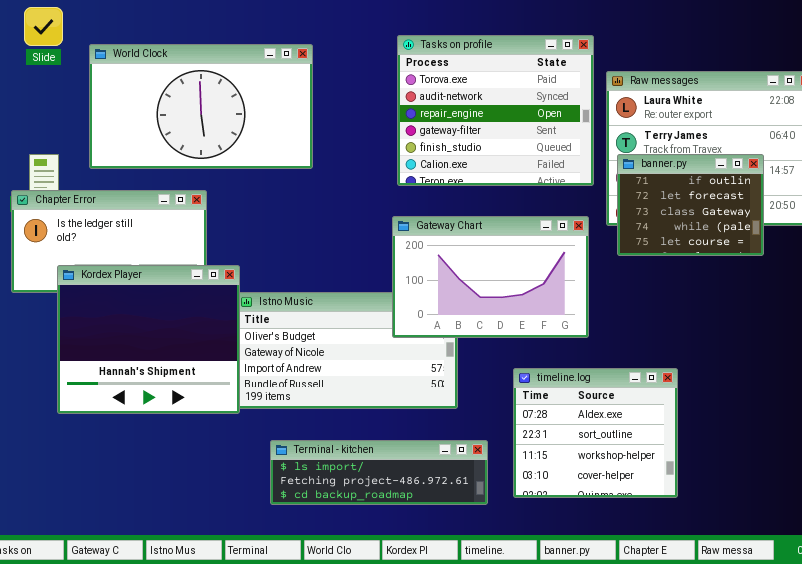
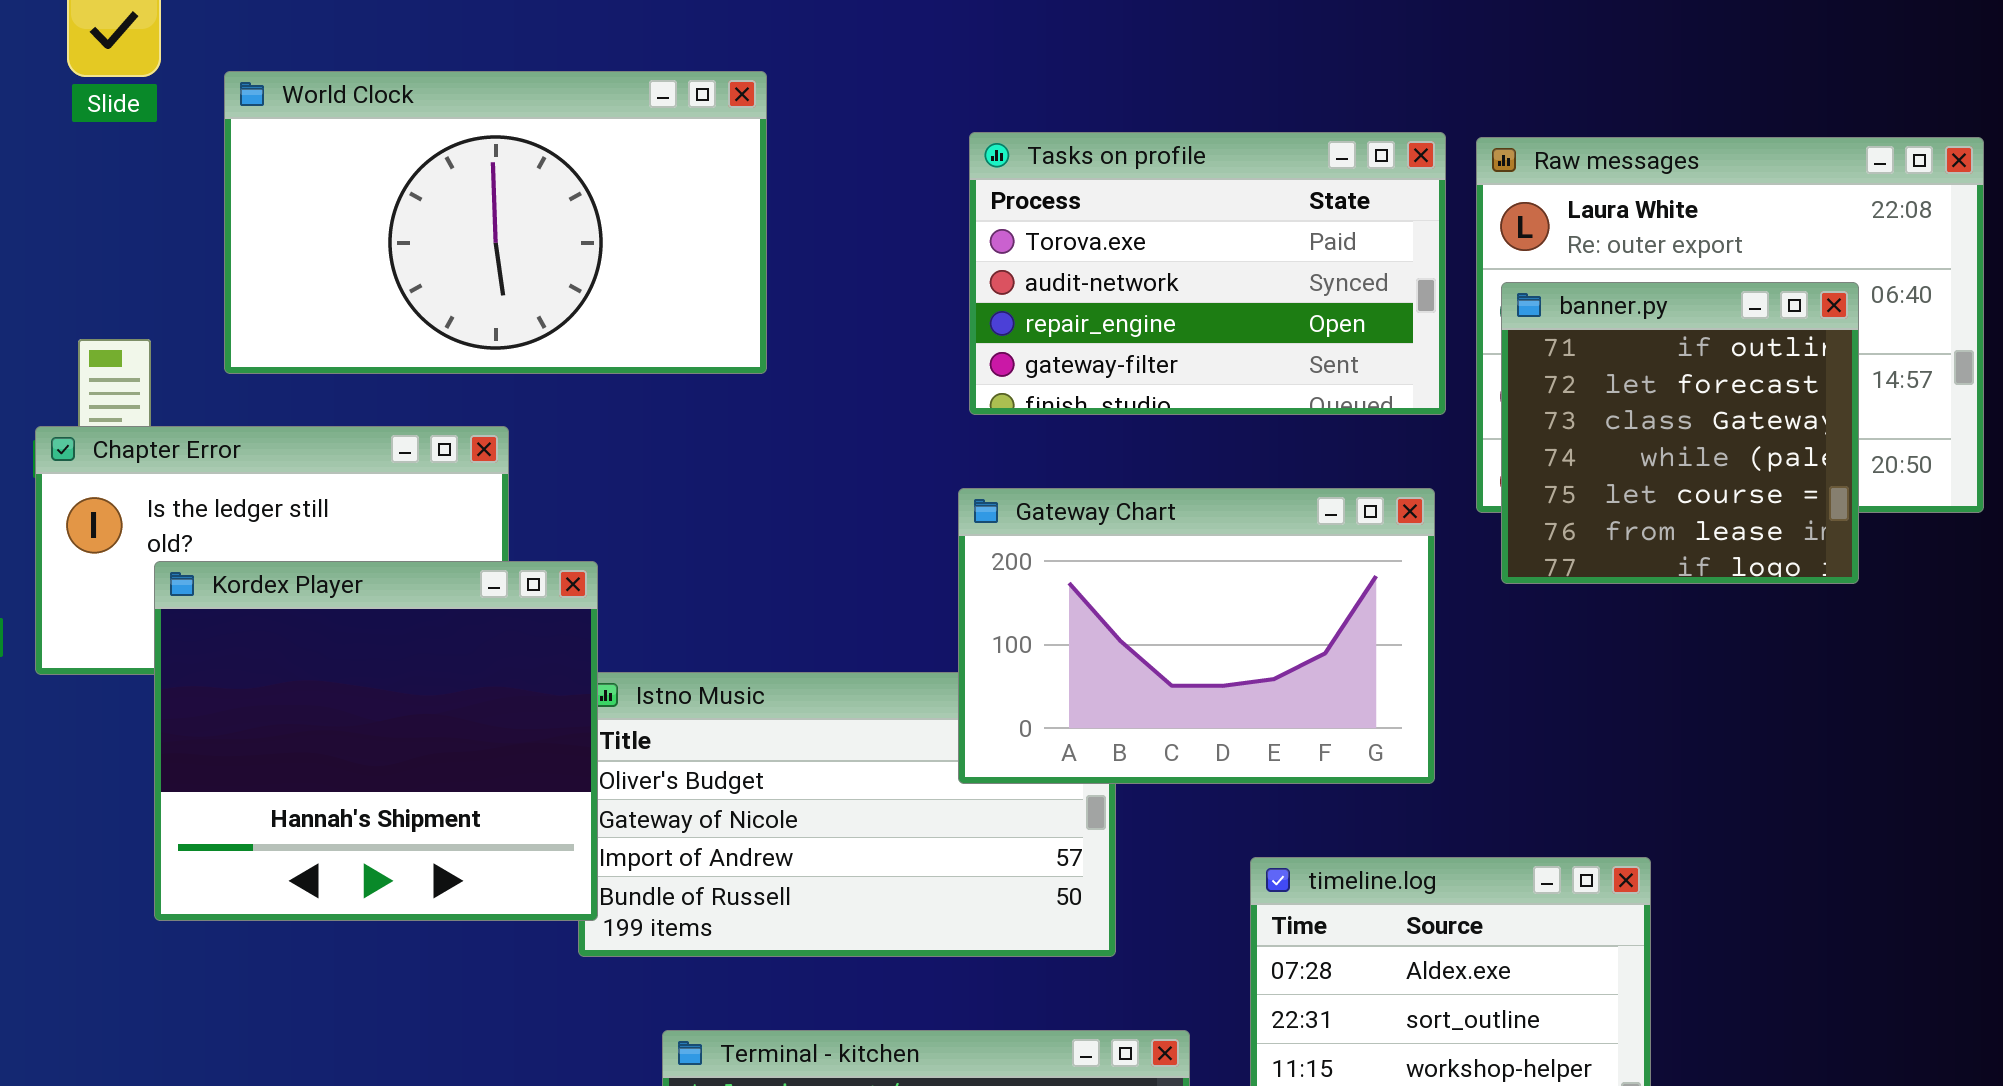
Tasks on profile: [397,35,594,186] -> [969,132,1446,415], resized
banner.py: [617,154,764,256] -> [1501,282,1859,584], resized
Kordex Player: [57,265,240,414] -> [154,561,598,921], moved

